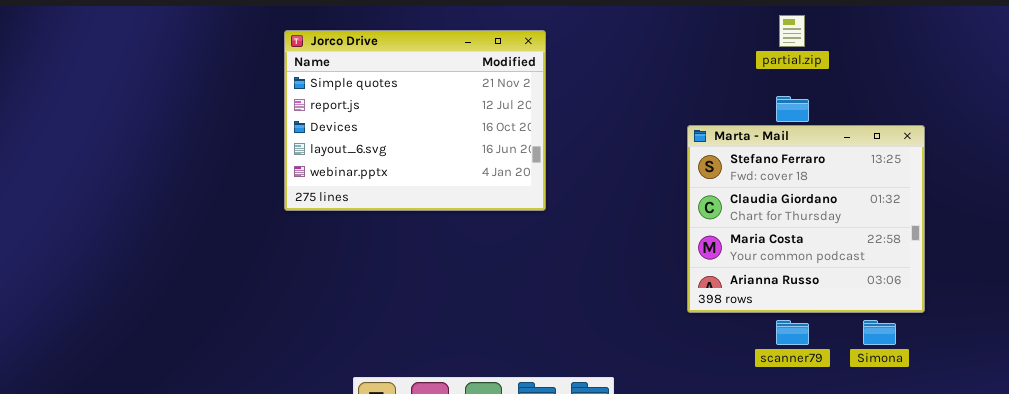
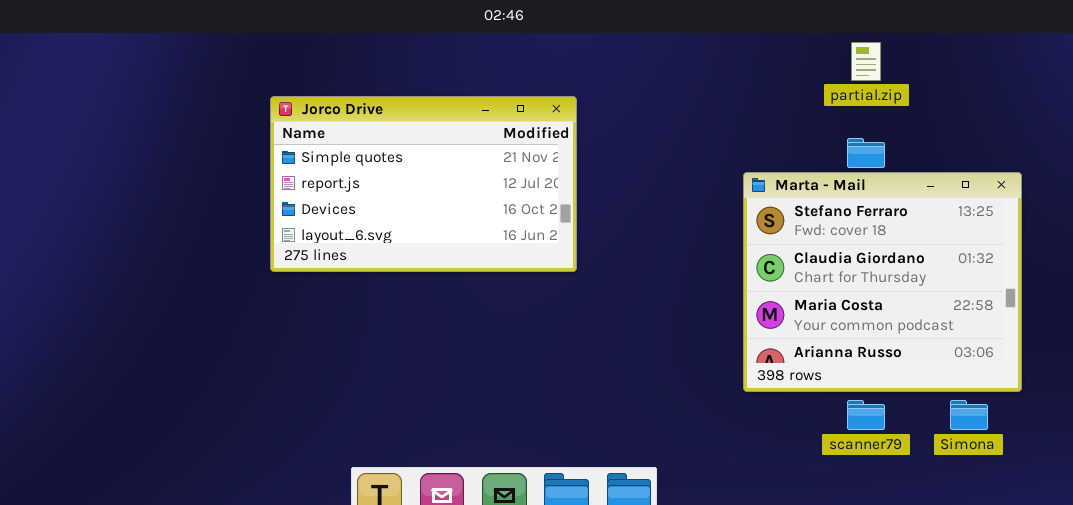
Jorco Drive: [284,30,546,211] -> [270,96,577,272], resized

